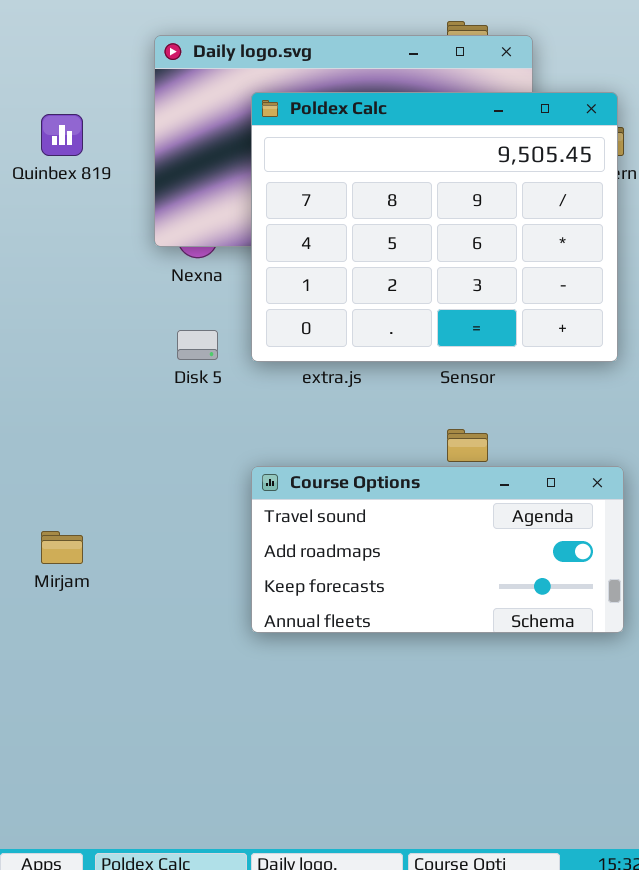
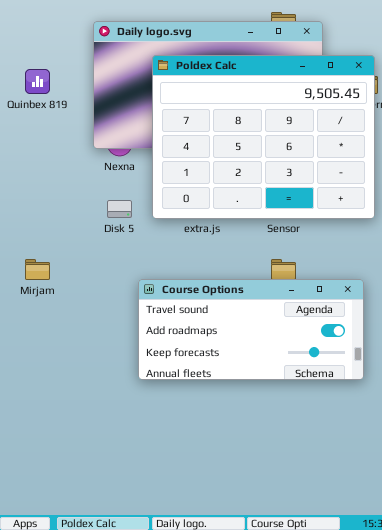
Course Options: [251,466,624,633] -> [138,279,364,380], moved
Mirjam: [41,531,83,564] -> [25,259,50,280], moved

